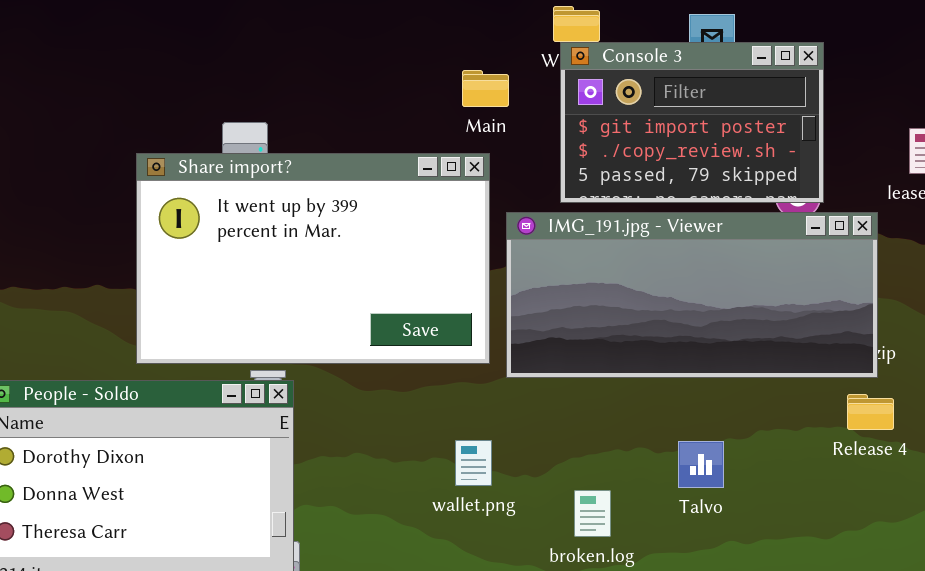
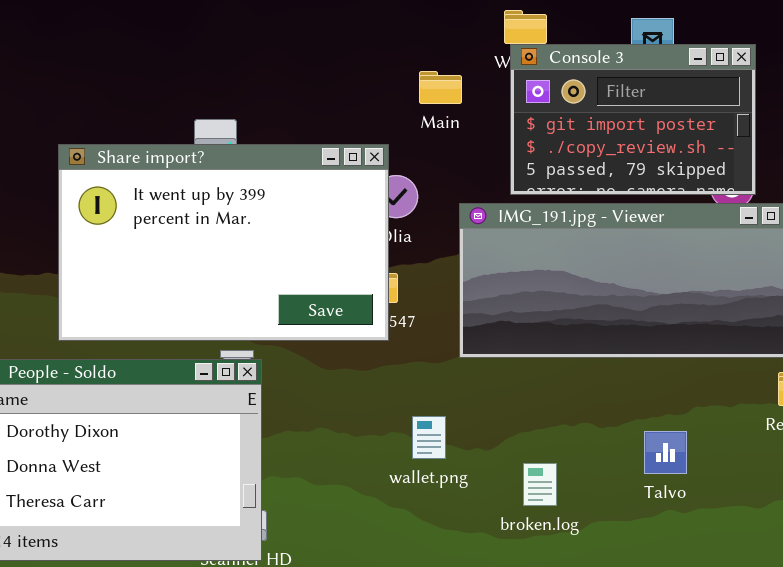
Share import?: [136,153,490,364] -> [58,144,389,341], moved
Talvo: [678,441,724,488] -> [644,431,687,474], moved

